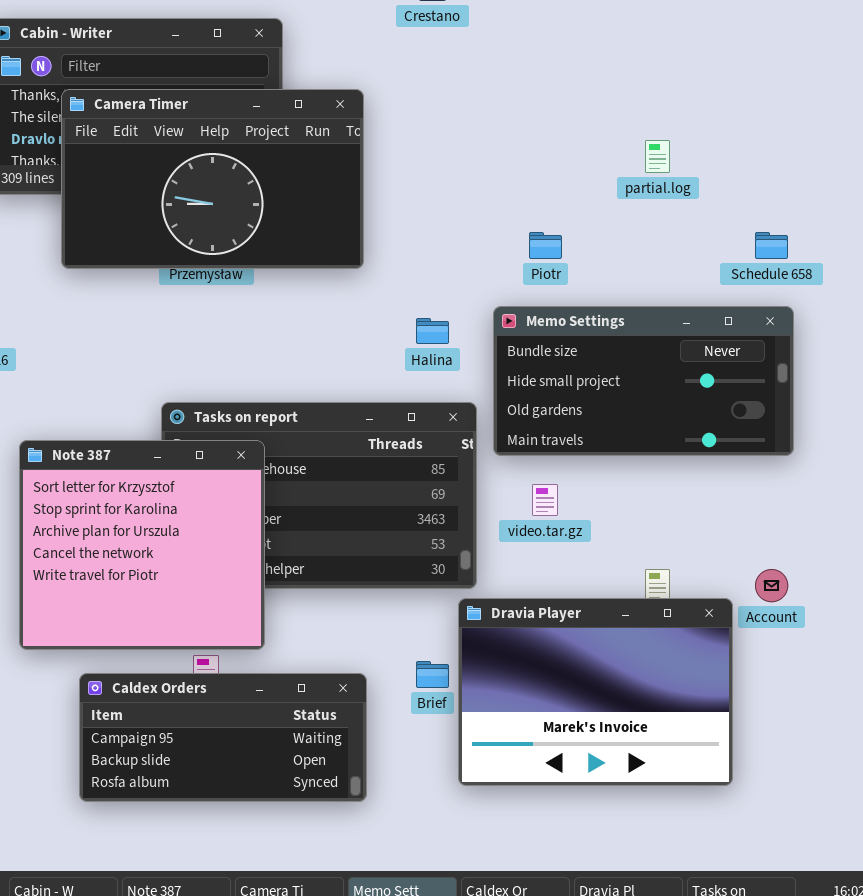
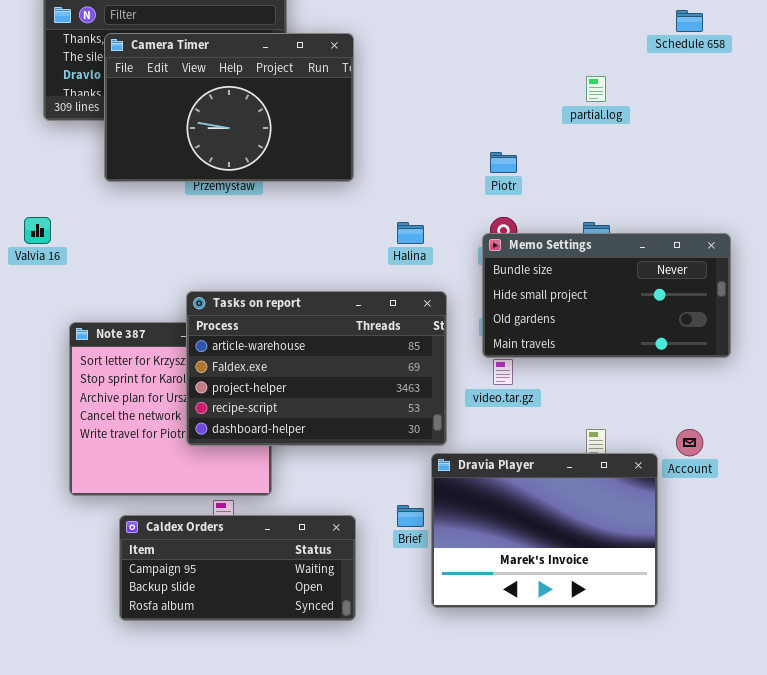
Schedule 658: [755,232,788,259] -> [676,10,703,32], moved
Memo Settings: [493,306,794,456] -> [482,233,731,358], moved
Tasks on report: [161,402,477,589] -> [186,291,447,446], raised

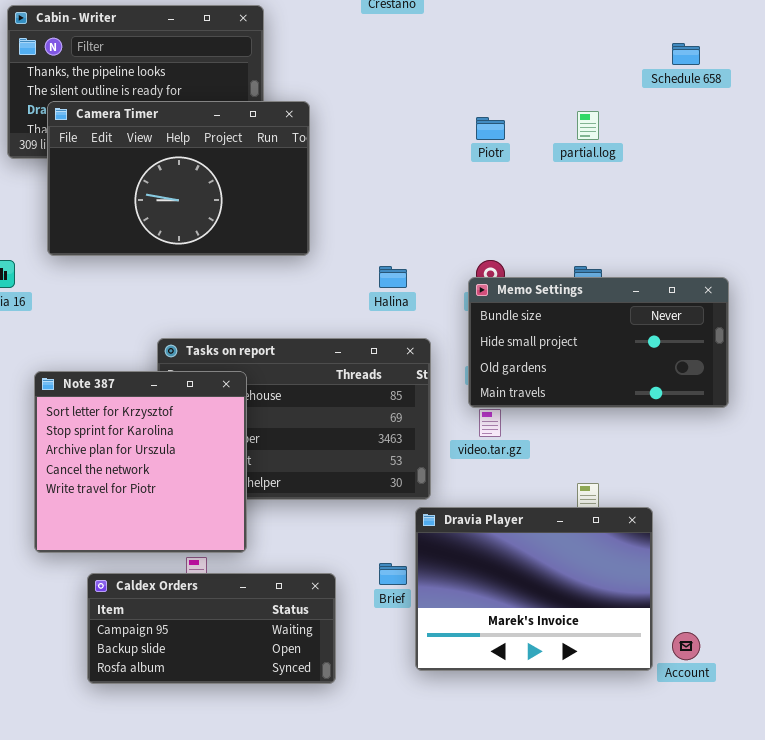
Camera Timer: [104,33,354,182] -> [47,101,310,256], moved
Piotr: [490,152,517,173] -> [476,117,505,140], moved
Note 387: [69,322,272,496] -> [34,371,247,553], raised
Account: [676,429,703,456] -> [672,632,700,660], moved

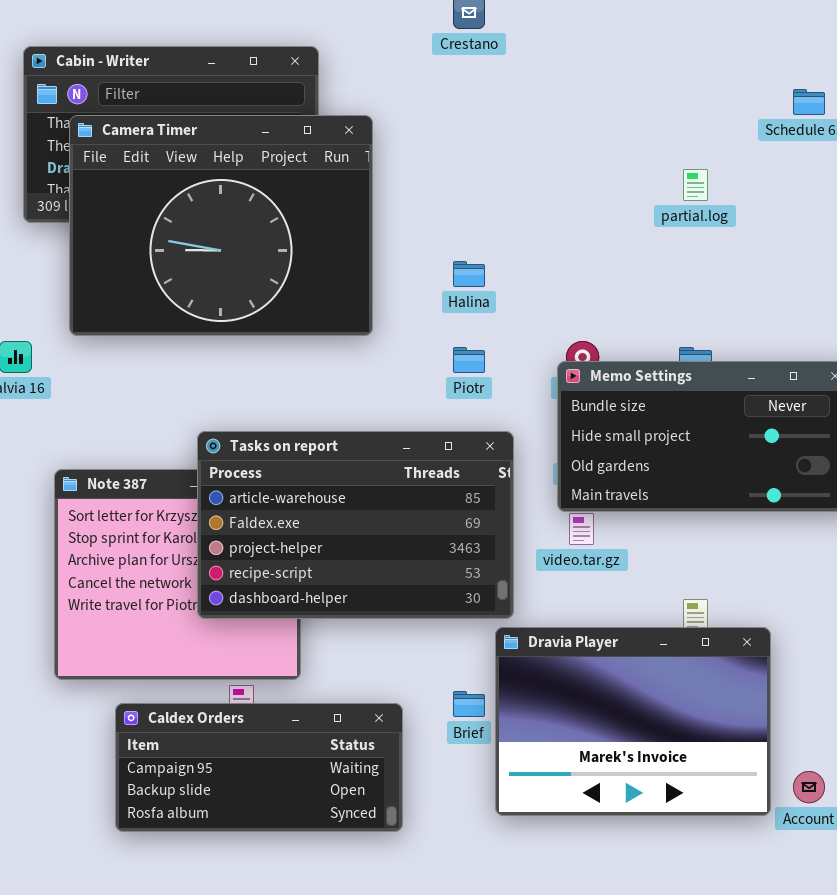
Camera Timer: [47,101,310,256] -> [69,115,373,336], resized
Piotr: [476,117,505,140] -> [453,347,485,373], moved
Halina: [379,266,407,288] -> [453,261,485,287], moved
Tasks on report: [157,338,431,500] -> [197,431,514,619], raised

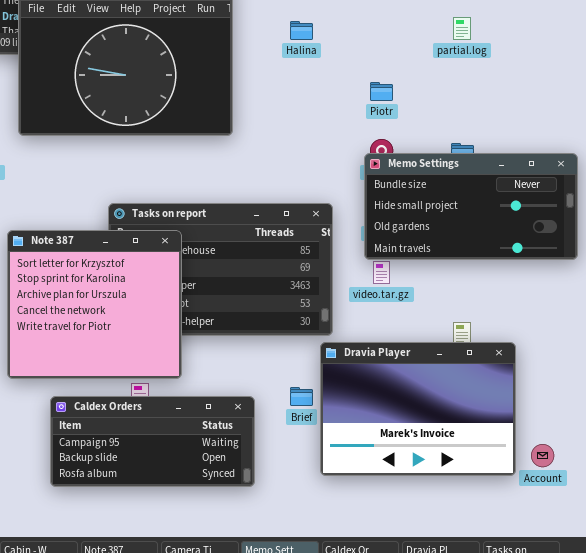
Halina: [453,261,485,287] -> [290,21,313,40], moved
Piotr: [453,347,485,373] -> [370,82,393,101], moved
Note 387: [54,469,301,680] -> [7,230,182,379], raised

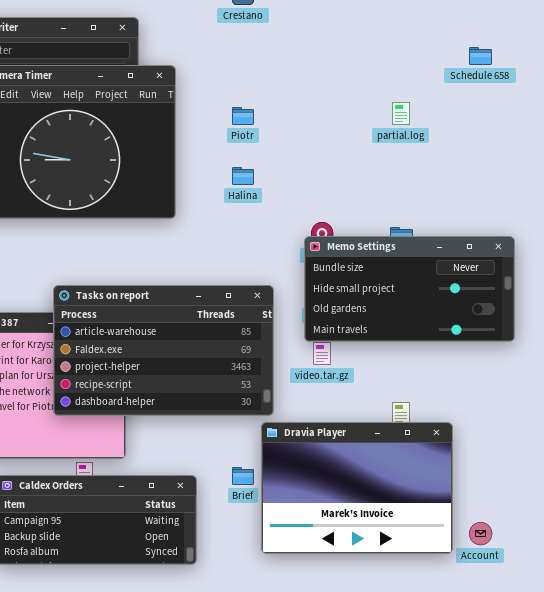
Halina: [290,21,313,40] -> [232,167,254,185], moved
Piotr: [370,82,393,101] -> [232,107,254,125], moved
Tasks on report: [108,203,333,336] -> [53,285,274,416], raised

